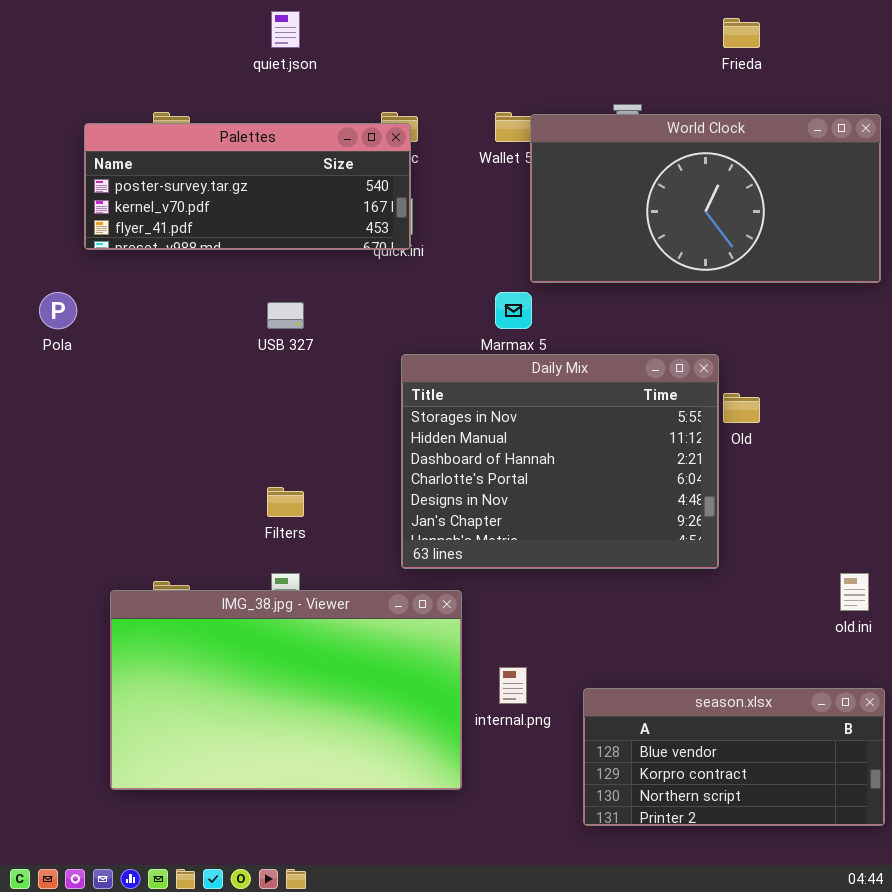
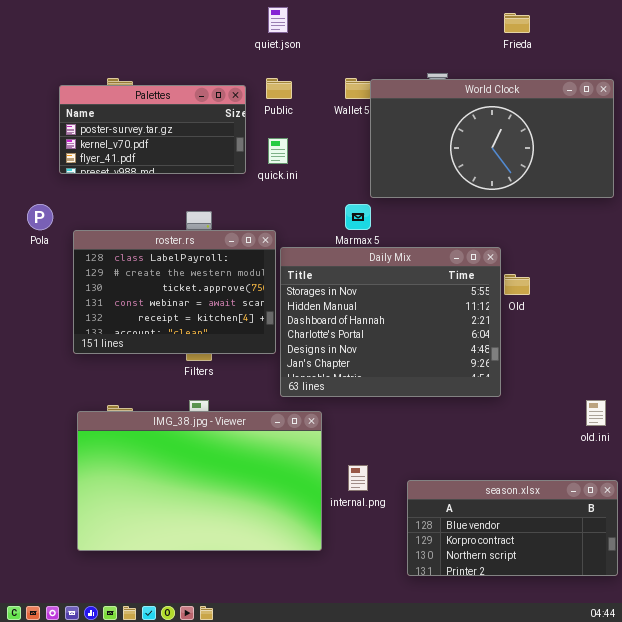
quiet.json: [271,11,300,48] -> [268,7,288,33], moved
Palettes: [84,123,411,250] -> [59,85,246,174], resized
roster.rs: none -> [73,230,276,354], opened

